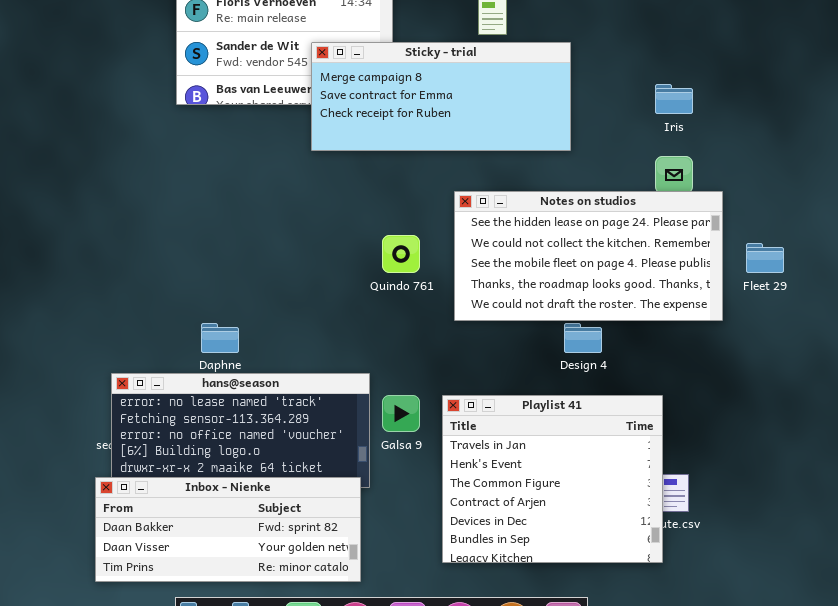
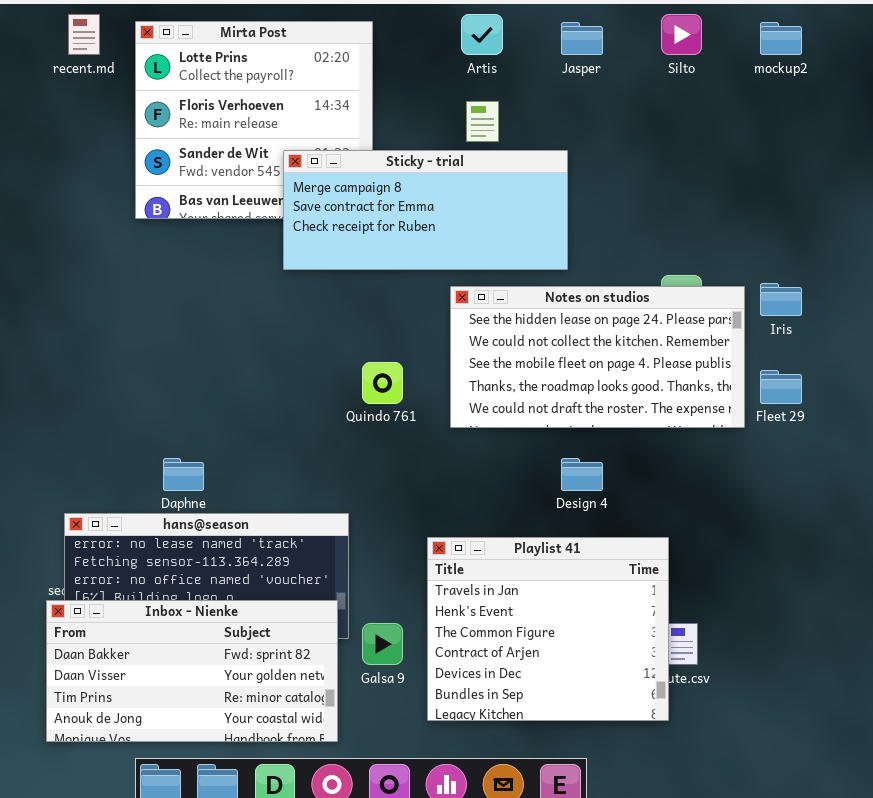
Iris: [655,84,693,114] -> [760,283,802,316], moved
Notes on studios: [454,191,723,321] -> [450,286,745,428], moved
Galsa 9: [382,395,420,432] -> [362,623,403,665], moved
Inbox - Nienke: [95,477,361,582] -> [46,600,338,742], resized

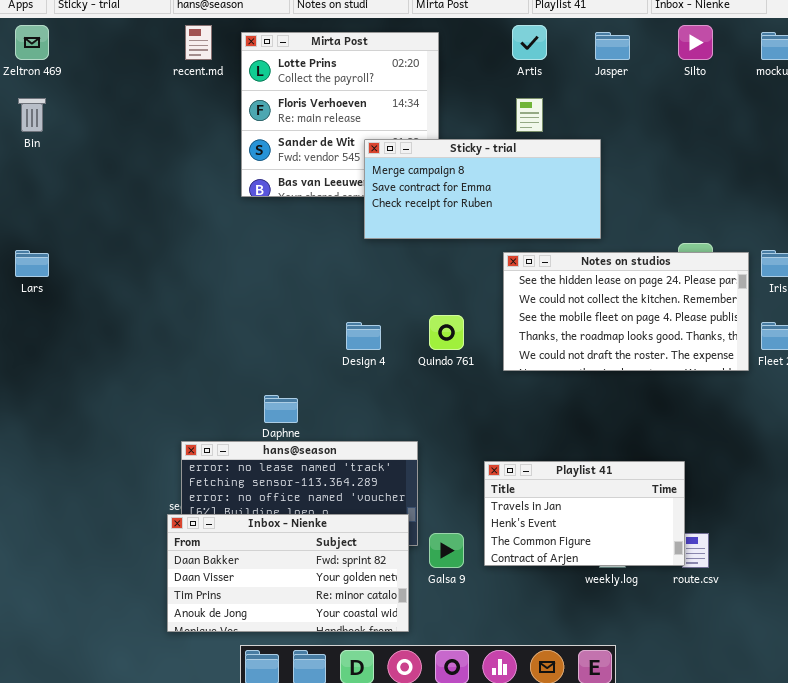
Design 4: [561,458,603,491] -> [346,322,381,350], moved
Playlist 41: [427,537,669,721] -> [484,461,685,566], resized

